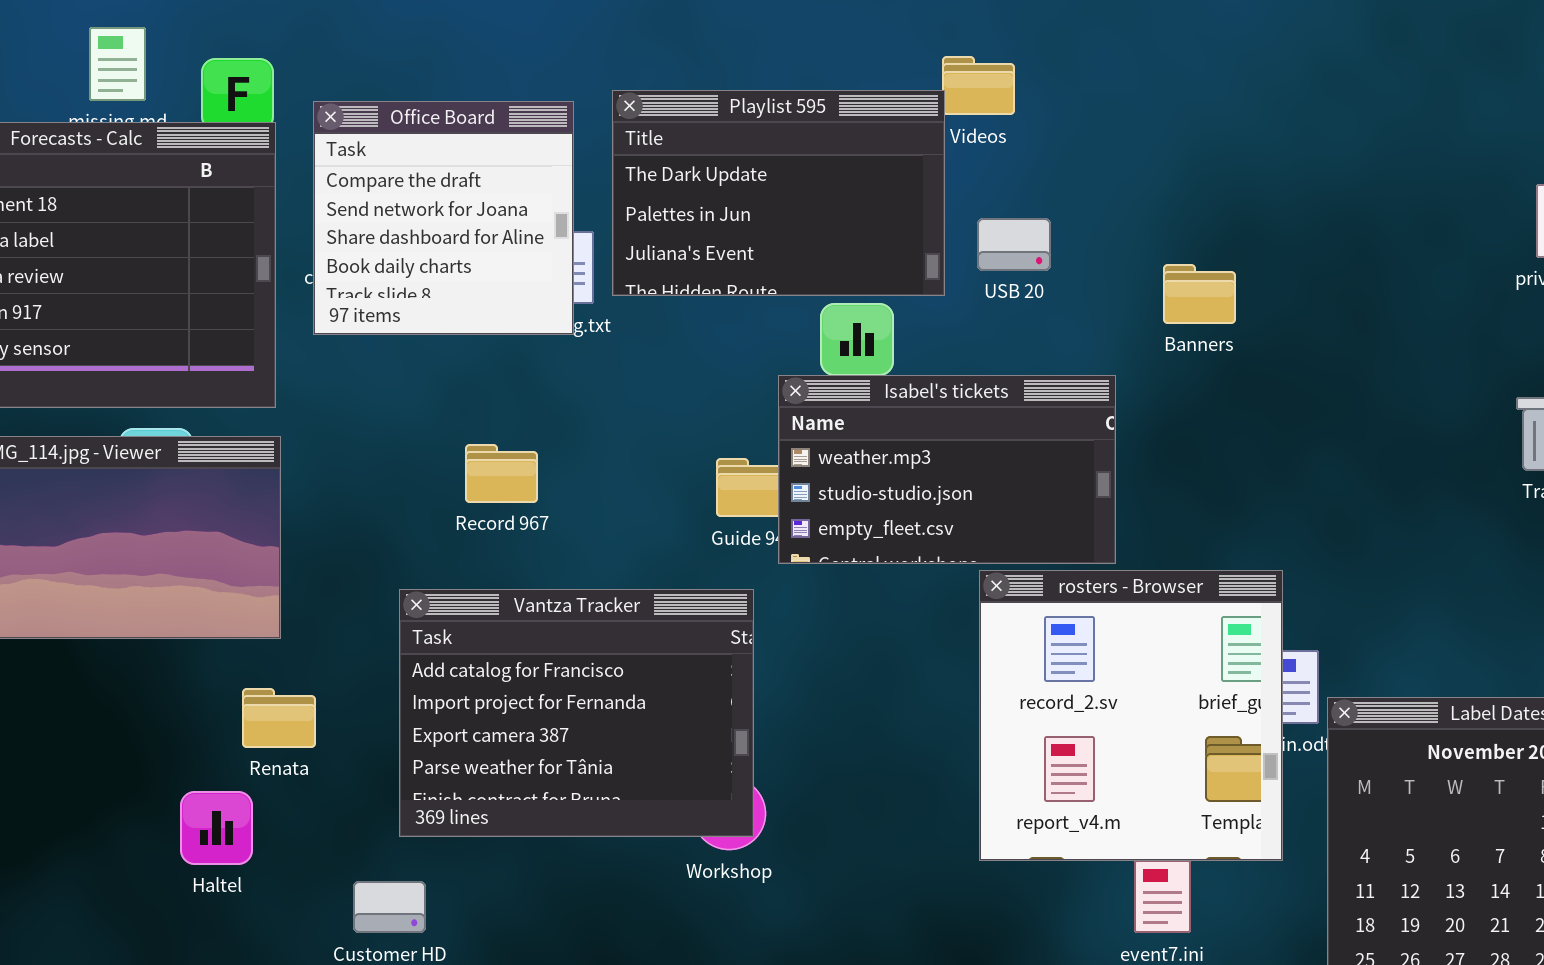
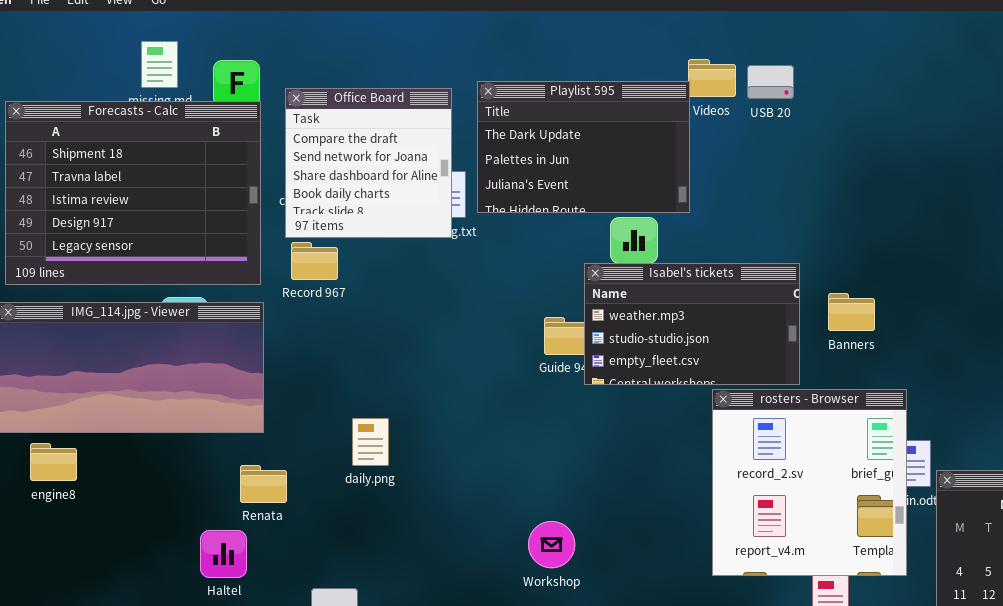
USB 20: [977,218,1051,271] -> [747,65,794,99], moved
Banners: [1163,264,1236,324] -> [828,293,875,331], moved
Record 967: [465,444,538,503] -> [291,242,338,280], moved
Vantza Tracker: [399,589,754,837] -> none, closed

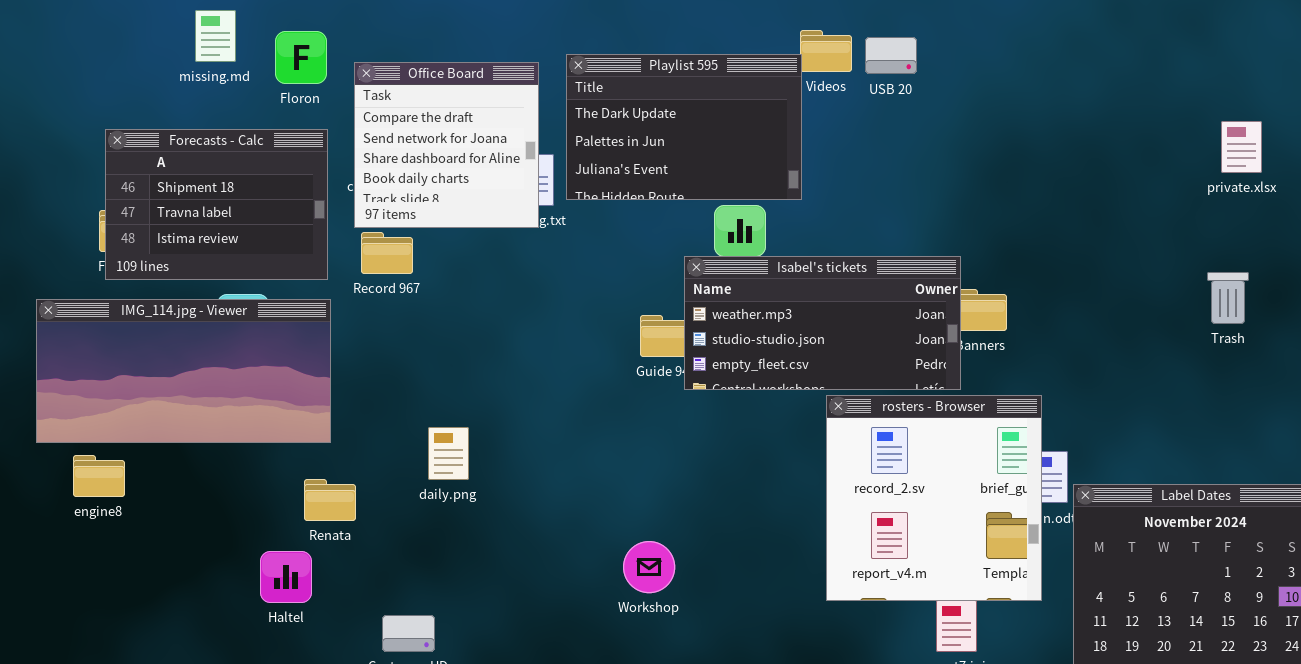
Forecasts - Calc: [5,101,261,285] -> [105,129,328,280], resized
Isabel's tickets: [584,263,800,385] -> [684,256,961,390], resized

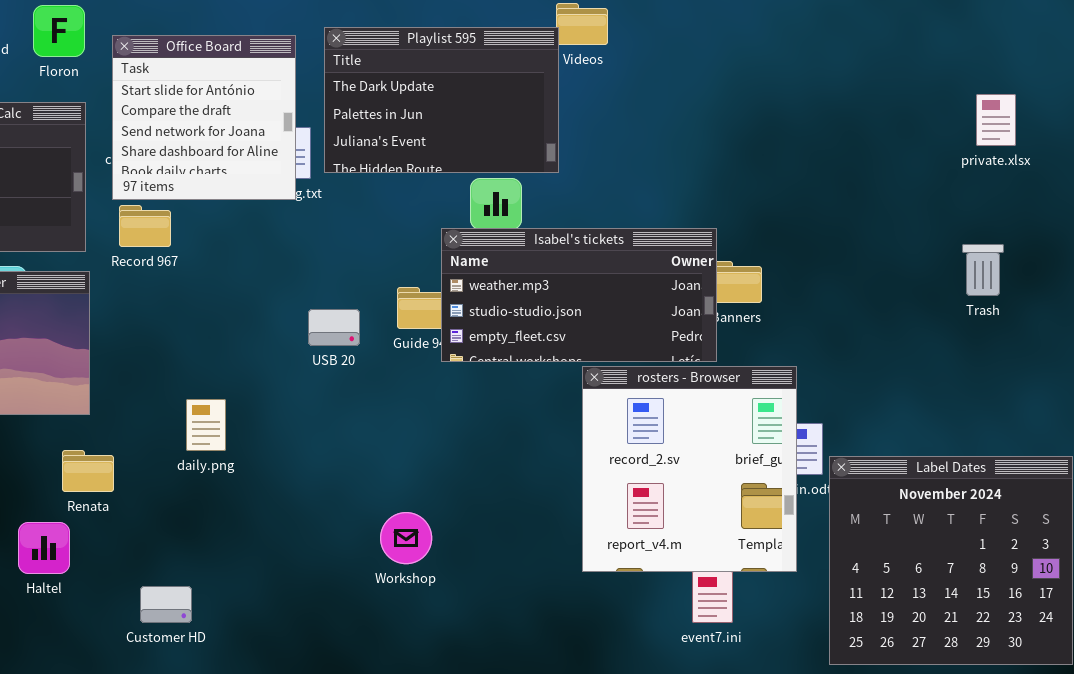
USB 20: [865,37,917,74] -> [308,309,360,346], moved
Office Board: [354,62,539,228] -> [112,35,296,200], scrolled up 1 row

